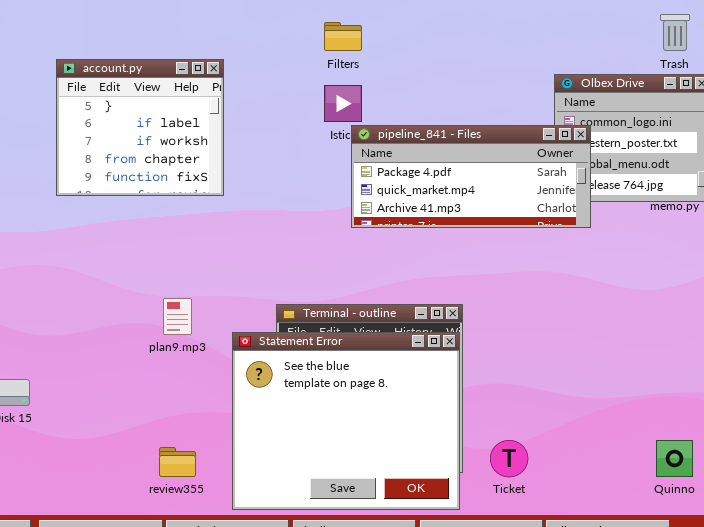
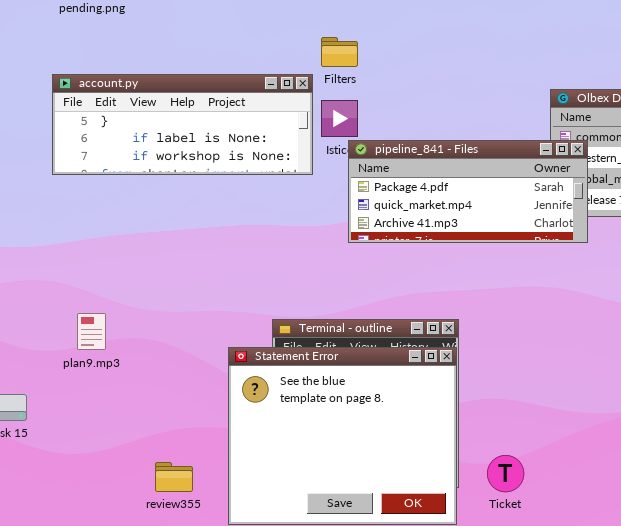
account.py: [56,59,224,196] -> [52,74,313,175], resized
plan9.mp3: [163,298,192,335] -> [77,313,106,350], moved

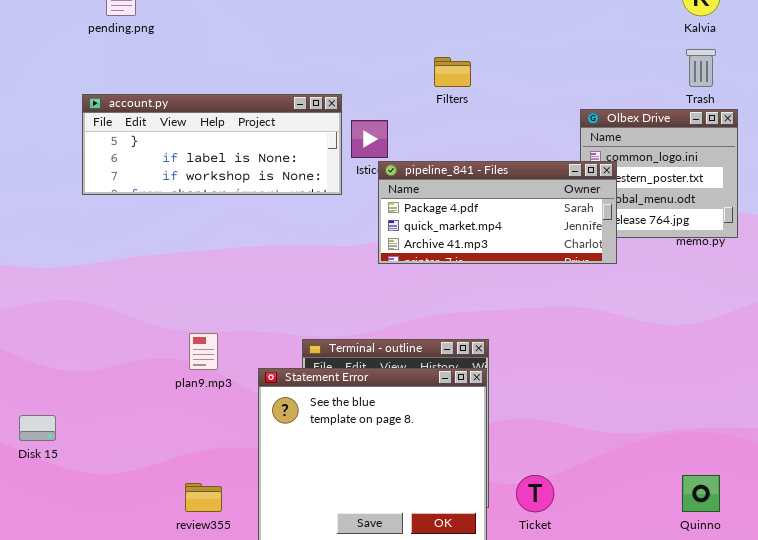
Filters: [321,37,358,67] -> [434,57,471,87], moved
plan9.mp3: [77,313,106,350] -> [189,333,218,370], moved

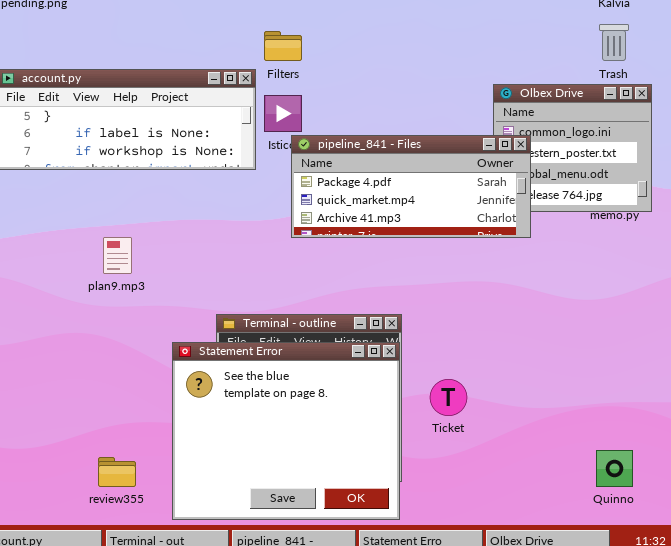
Filters: [434,57,471,87] -> [264,31,302,61], moved
plan9.mp3: [189,333,218,370] -> [103,237,132,274], moved
Ticket: [516,475,554,512] -> [430,379,467,416], moved

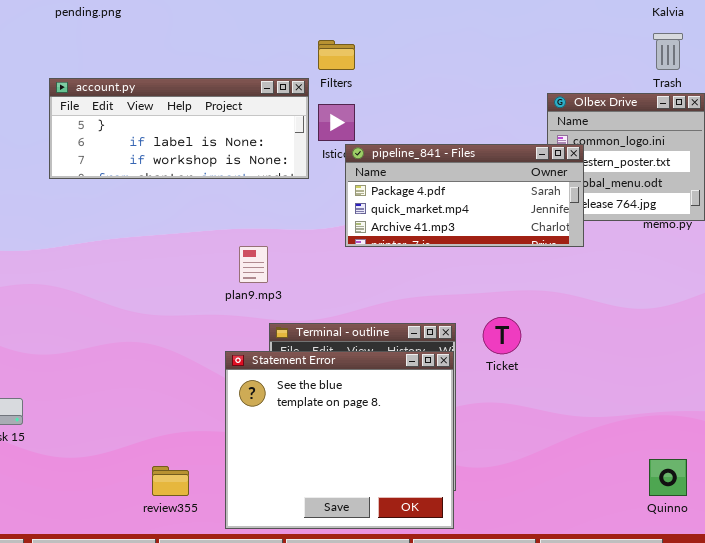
plan9.mp3: [103,237,132,274] -> [239,246,268,283], moved
Ticket: [430,379,467,416] -> [483,317,521,354], moved

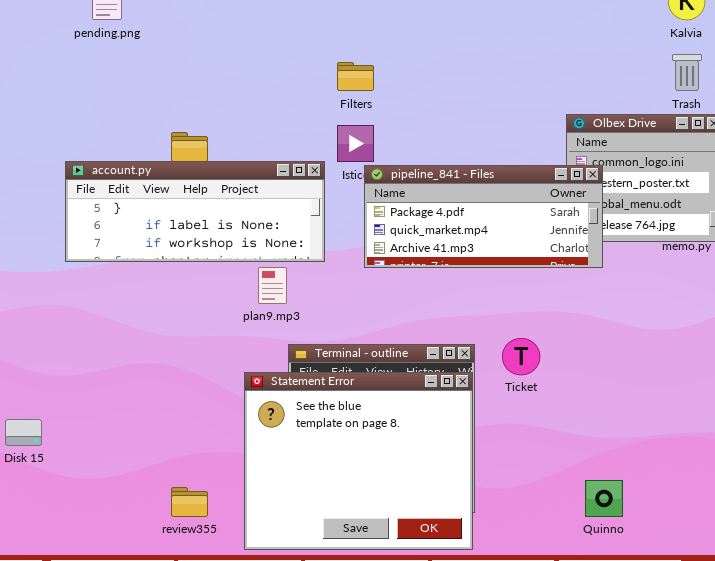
account.py: [49,78,309,179] -> [65,161,325,262], moved
Quinno: [649,459,687,496] -> [585,480,623,517], moved

